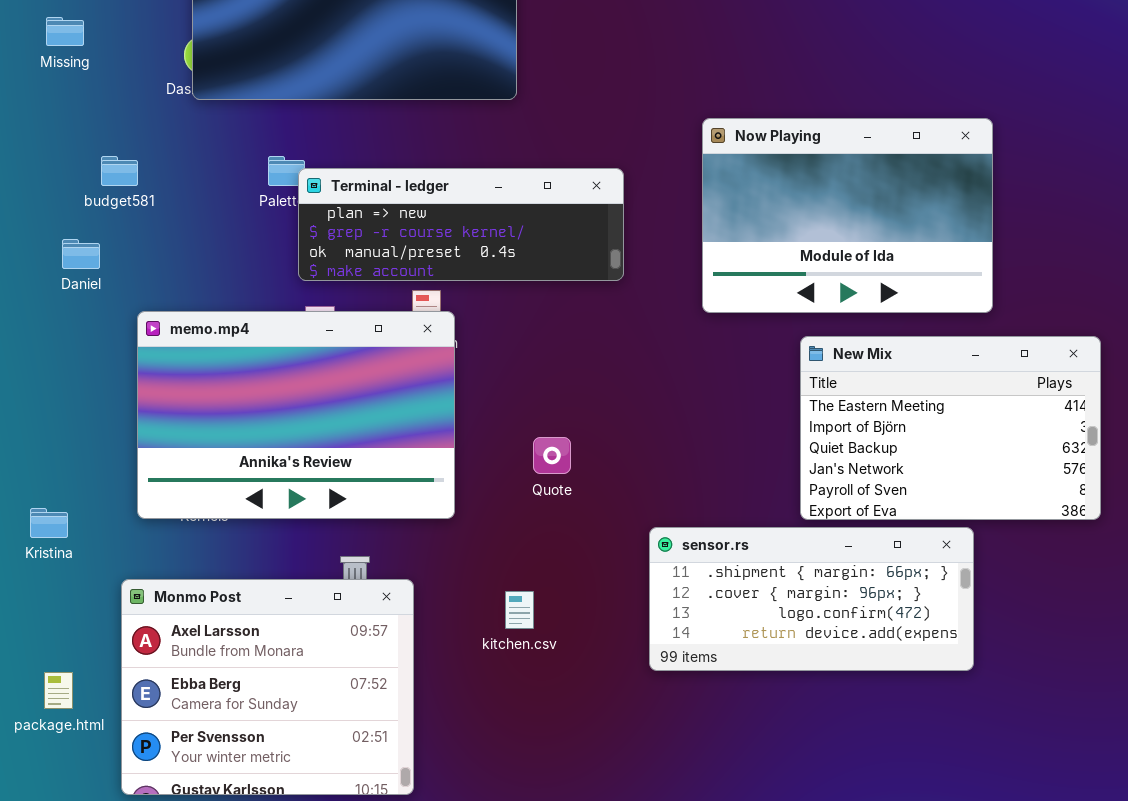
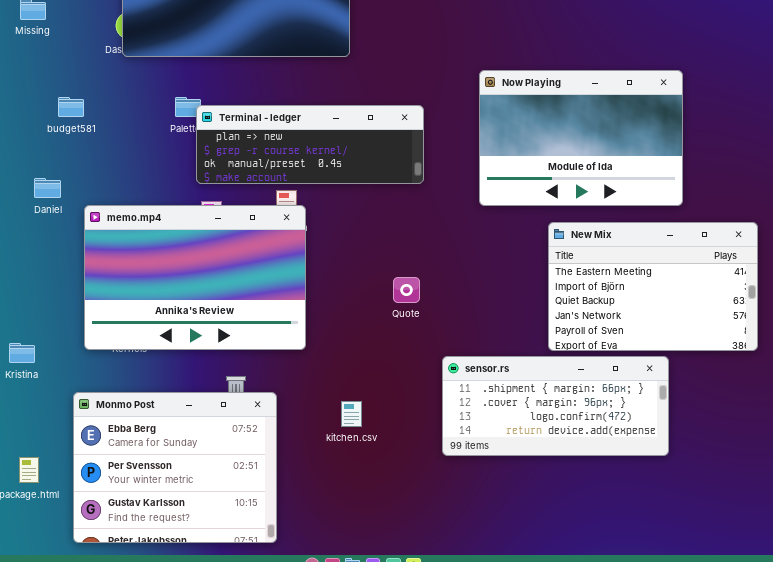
Daniel: [62,239,100,269] -> [34,178,61,198], moved
Quote: [533,437,571,474] -> [393,277,420,303], moved
Monmo Post: [121,579,414,795] -> [73,392,277,543], scrolled down 1 row

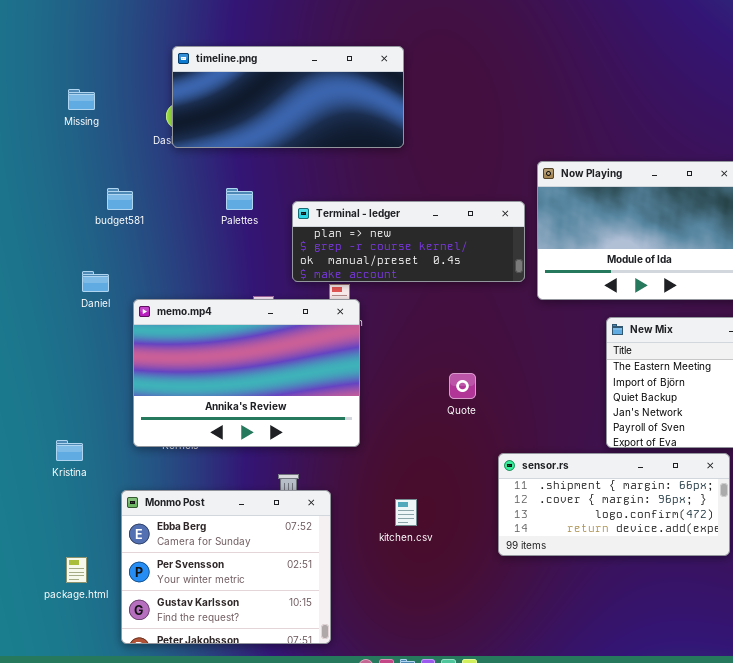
Terminal - ledger: [196,105,424,184] -> [292,201,525,282], moved

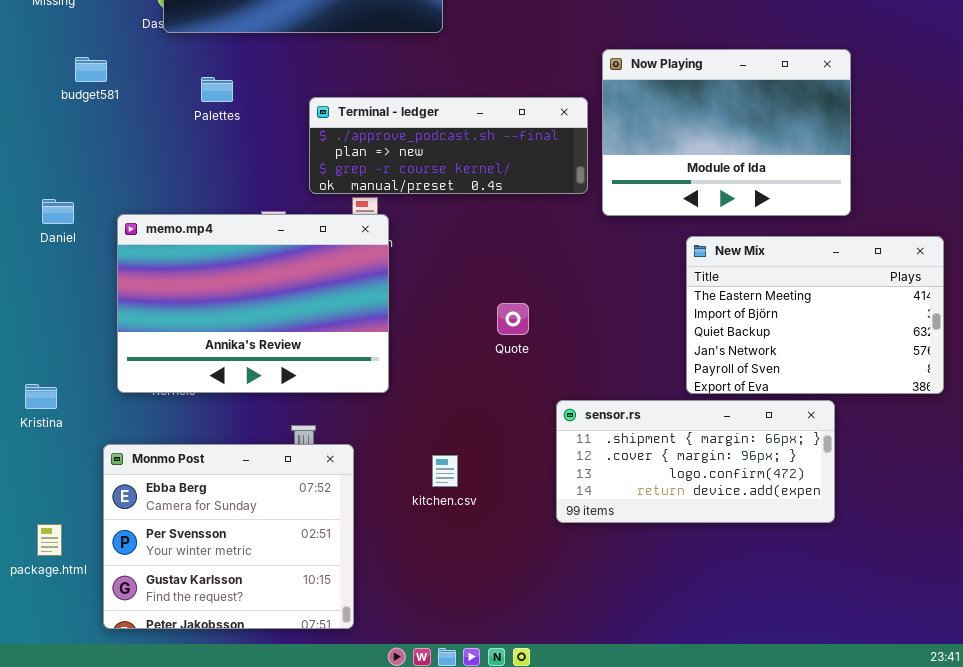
budget581: [107,188,133,210] -> [75,57,107,82], moved
Palettes: [226,188,253,210] -> [201,77,233,102], moved
Terminal - ledger: [292,201,525,282] -> [309,97,588,194], scrolled up 1 row
Daniel: [82,271,109,292] -> [42,199,74,224], moved

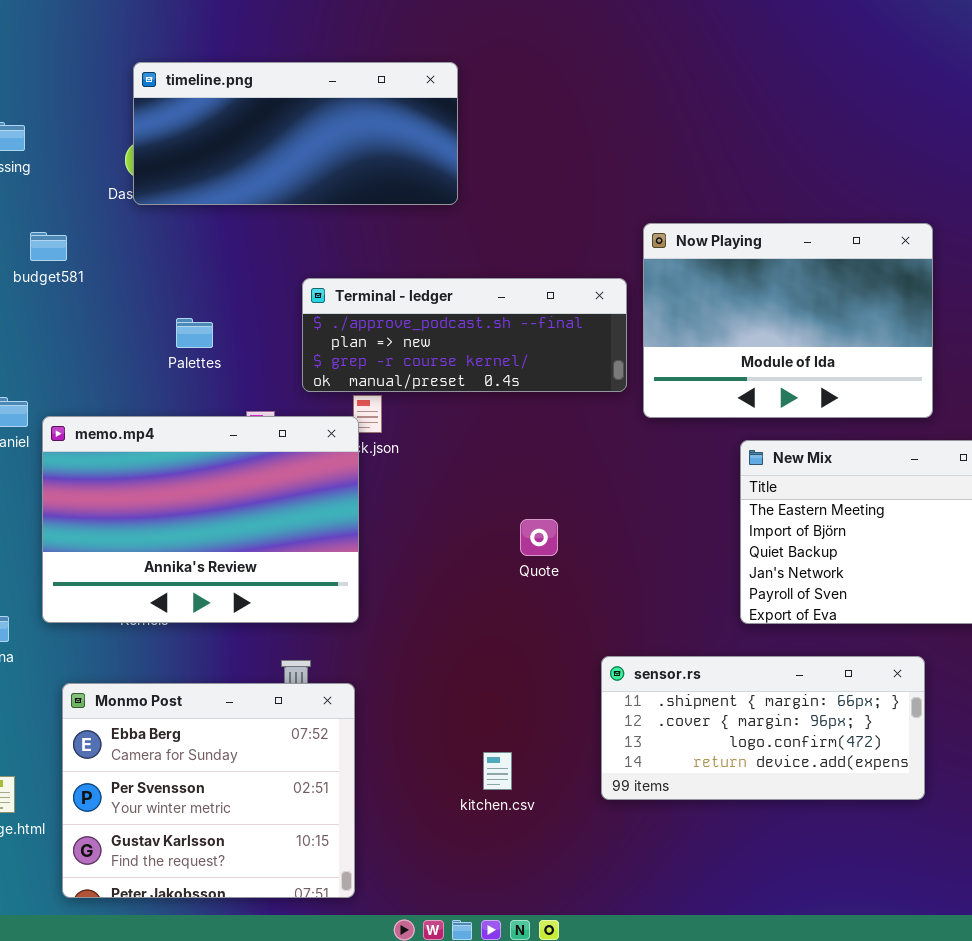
Palettes: [201,77,233,102] -> [176,318,213,348], moved
memo.mp4: [117,214,389,393] -> [42,416,359,623], moved
sensor.rs: [556,400,835,523] -> [601,656,925,800], moved
kitchen.csv: [432,455,458,487] -> [483,752,512,790], moved

